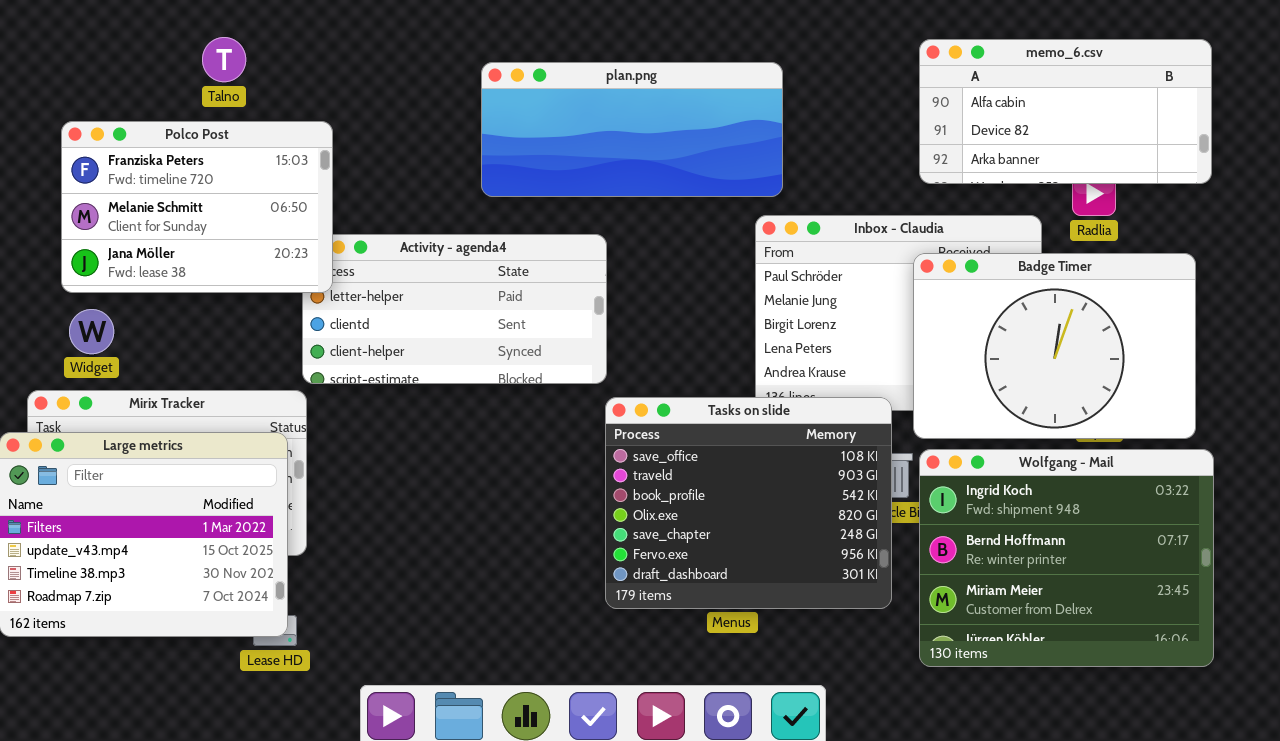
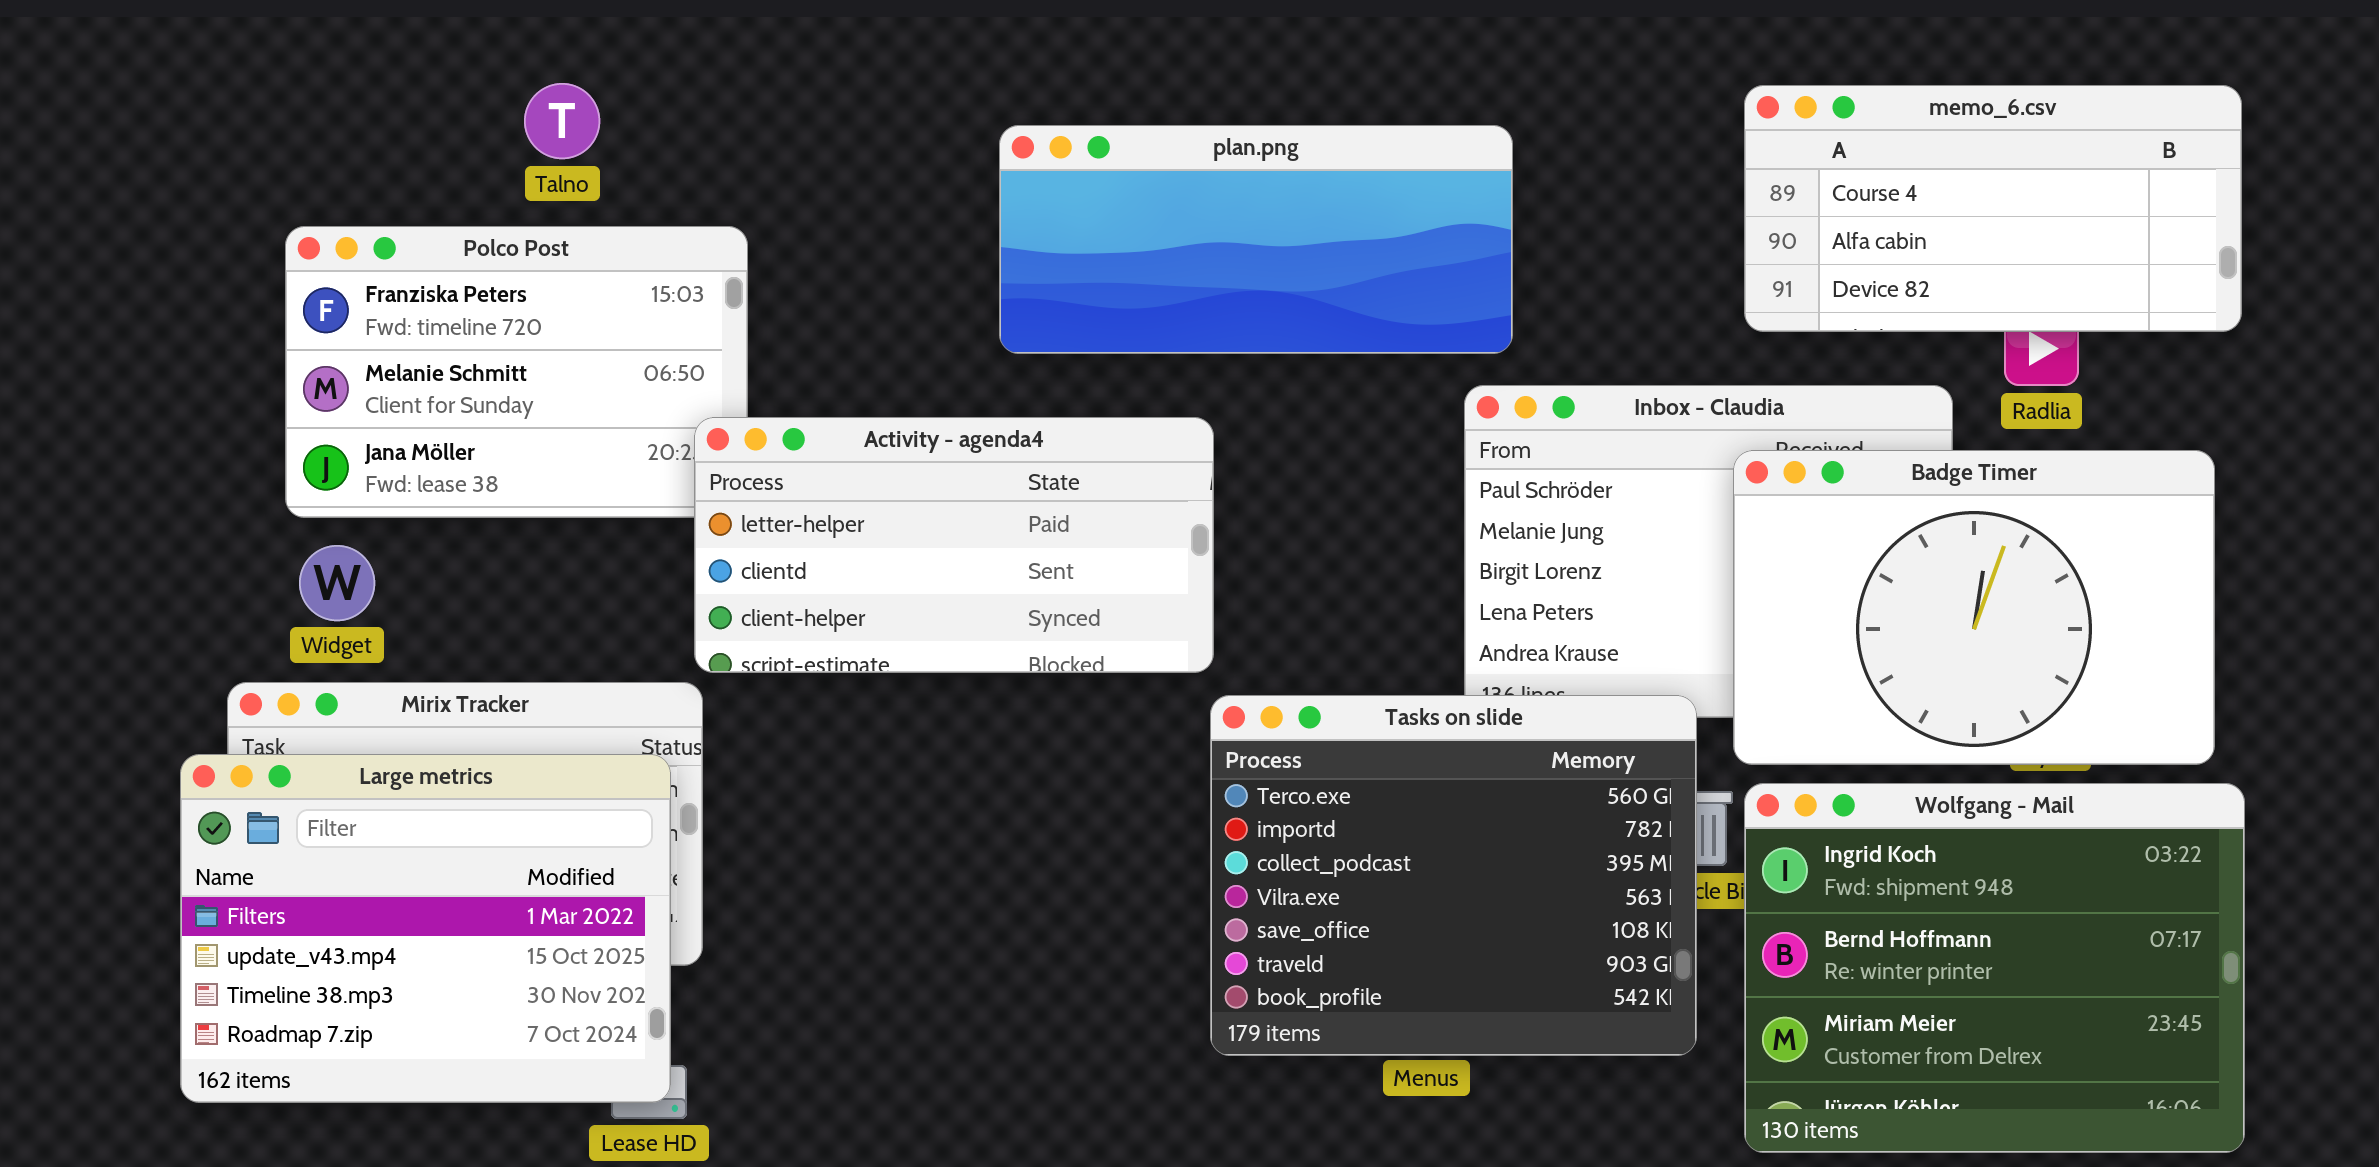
memo_6.csv: [919,39,1212,184] -> [1744,85,2242,332], scrolled up 1 row
Activity - agenda4: [302,234,607,384] -> [694,417,1214,673], raised
Tasks on slide: [605,397,892,609] -> [1210,695,1697,1056], scrolled up 4 rows

